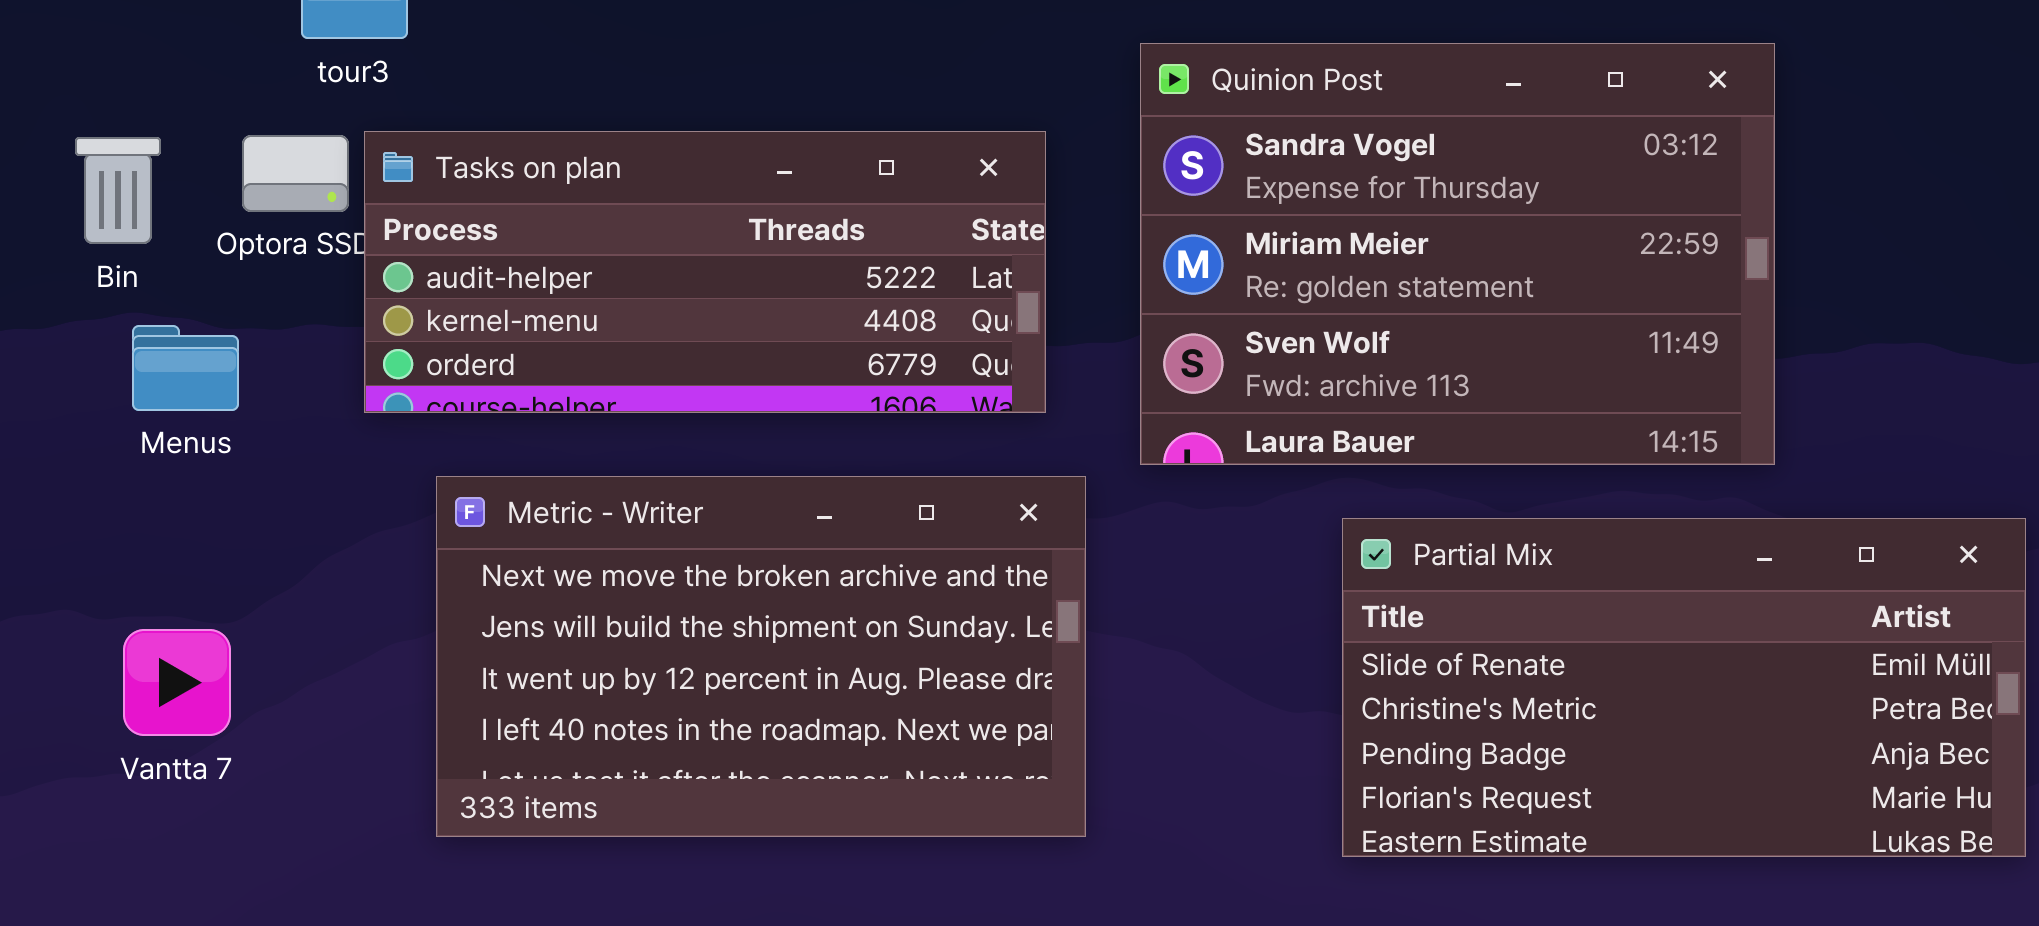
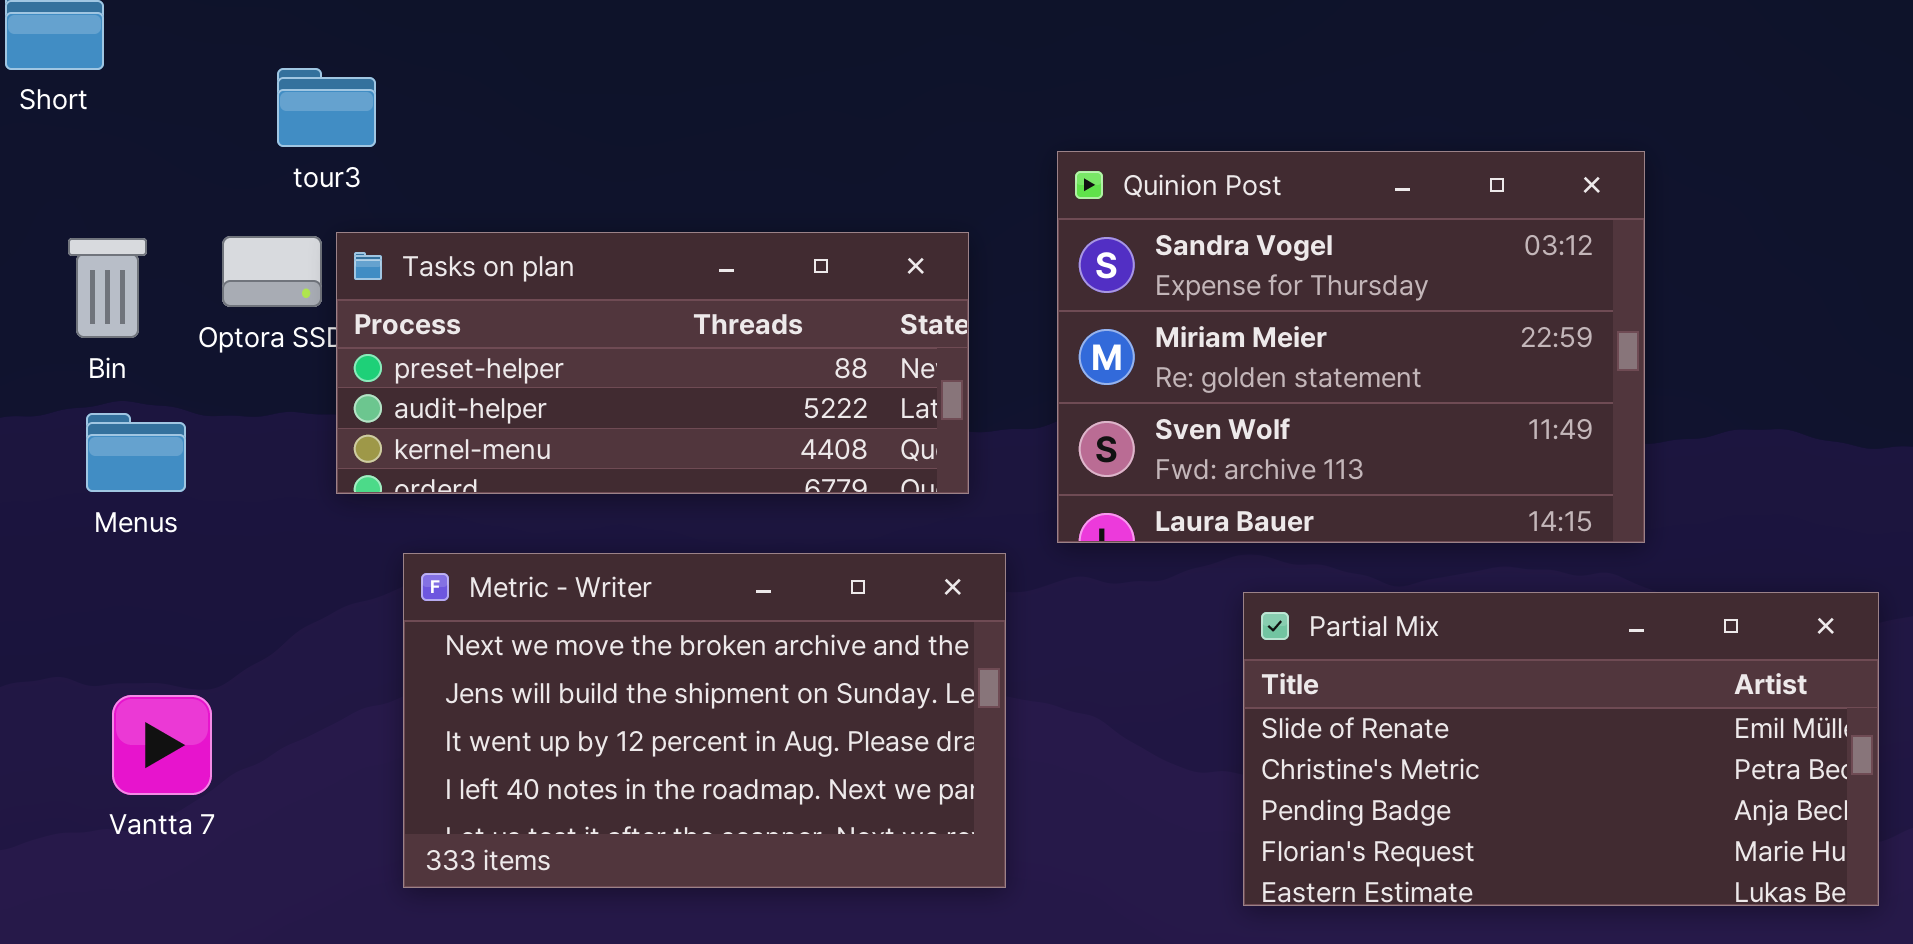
Tasks on plan: [364,131,1046,413] -> [336,232,969,494], scrolled up 1 row
Menus: [132,325,239,411] -> [86,413,186,492], moved

